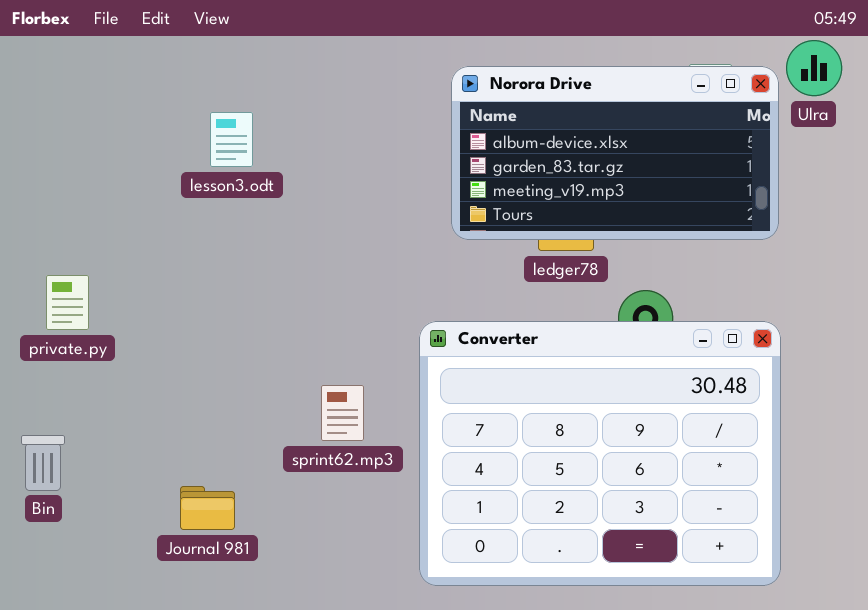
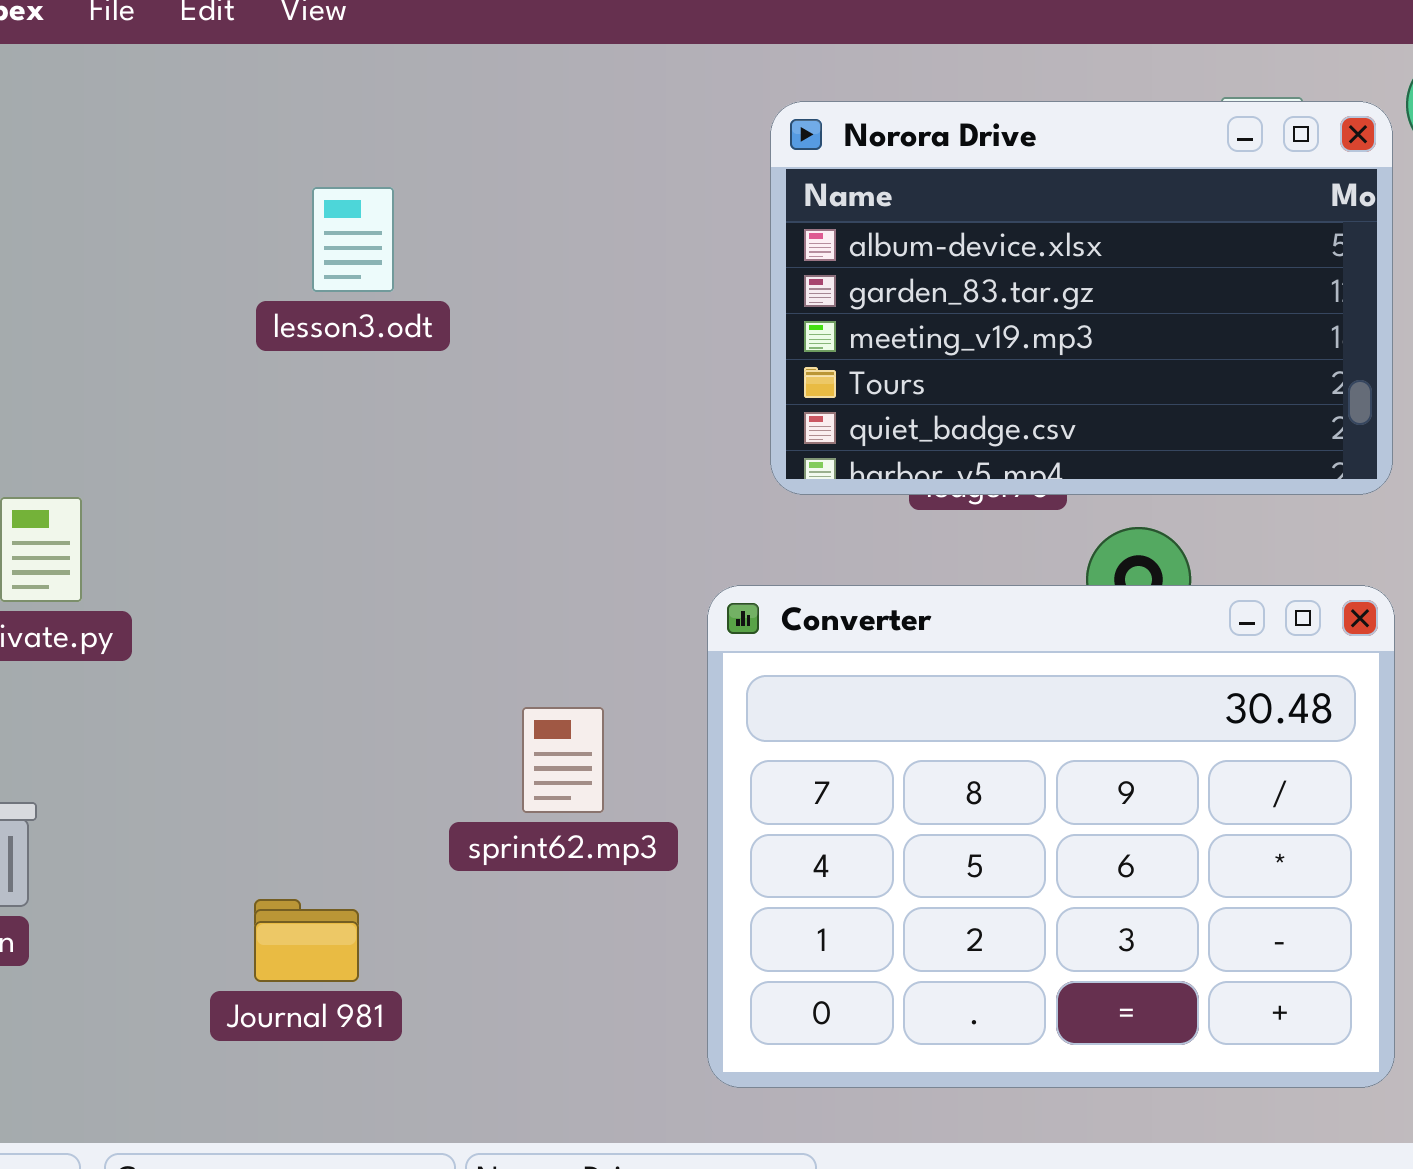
Norora Drive: [451,66,779,240] -> [770,101,1393,495], resized

